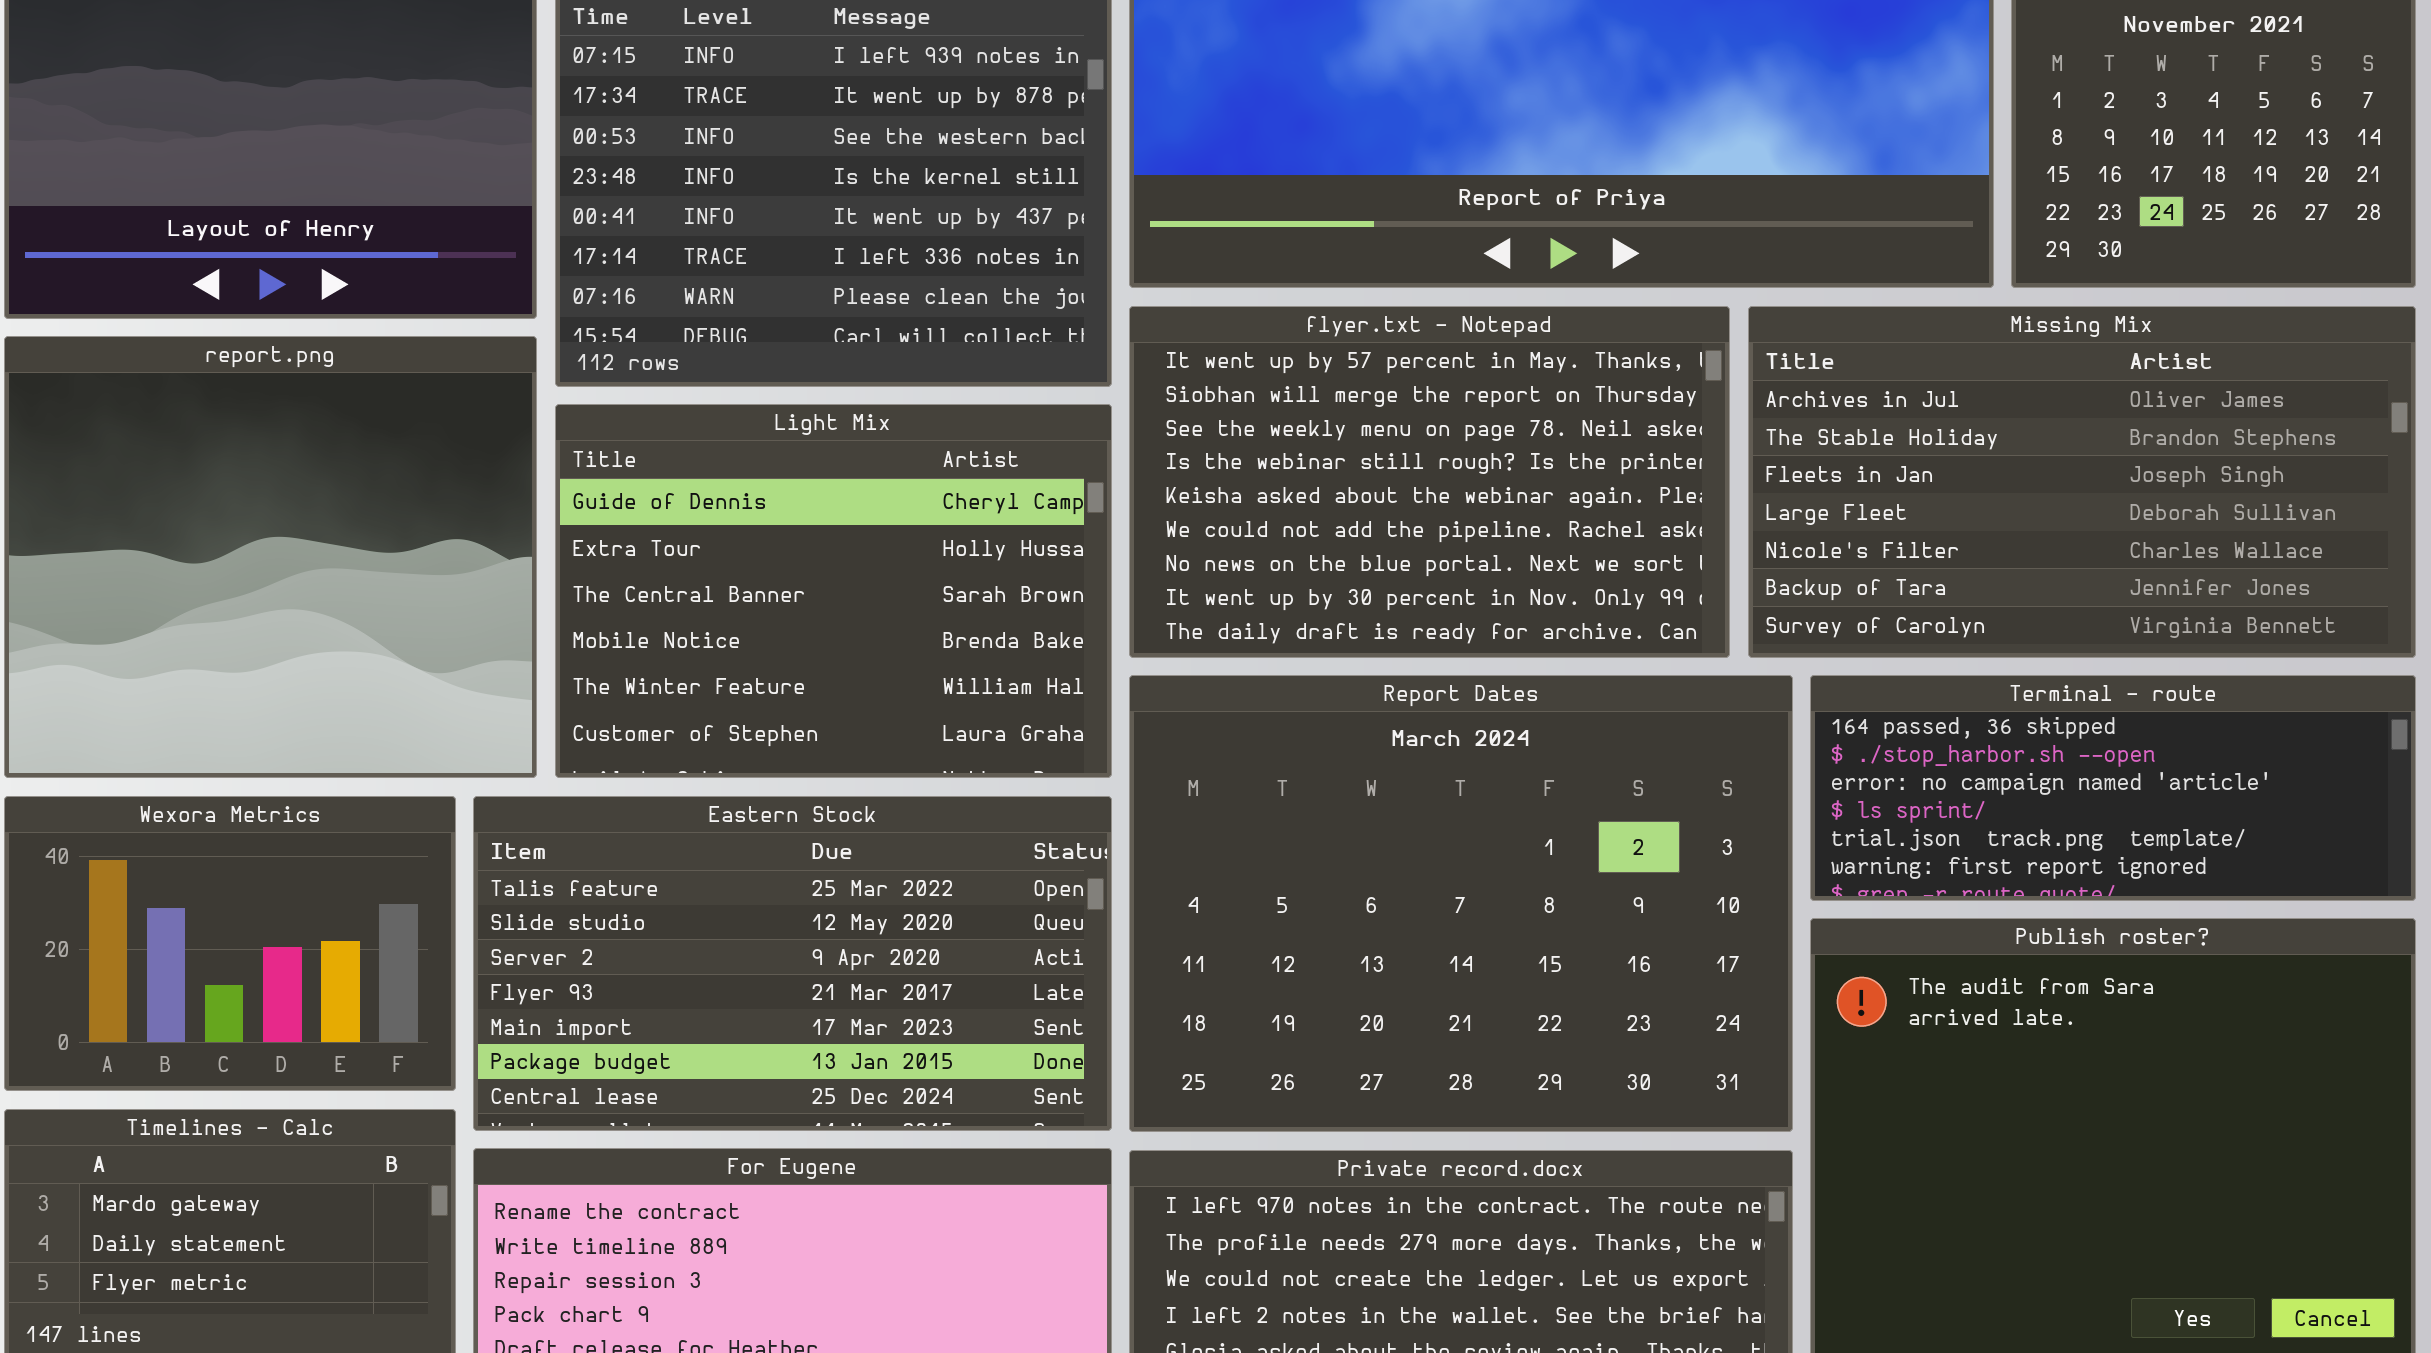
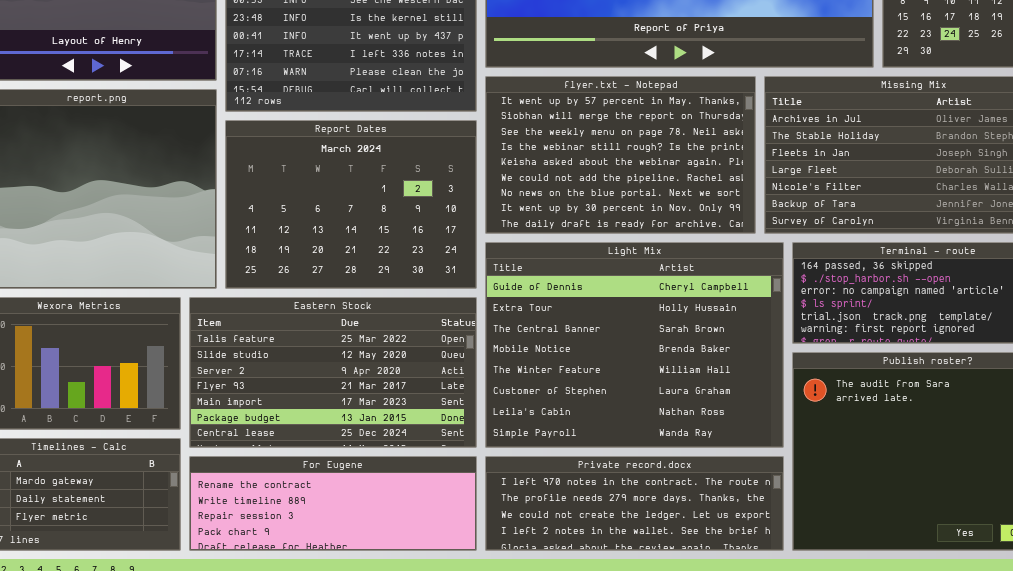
Light Mix: [555,404,1112,778] -> [485,242,784,448], moved, resized
Report Dates: [1129,675,1793,1132] -> [225,120,477,289], moved, resized

